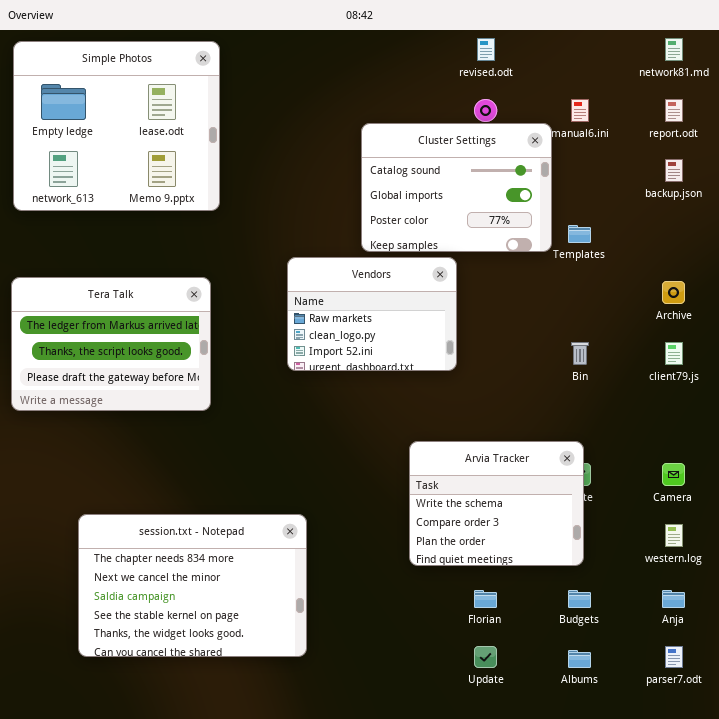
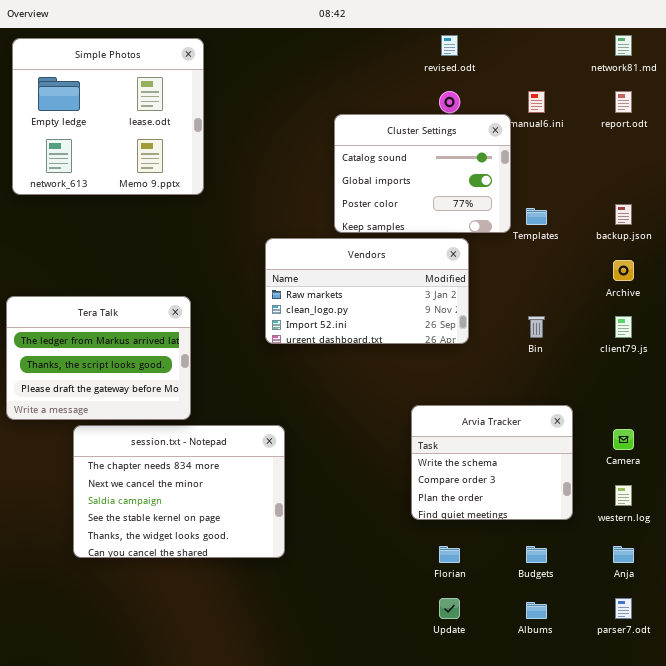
backup.json: [665,159,683,182] -> [615,204,632,225], moved
Vendors: [287,257,457,371] -> [265,238,469,344], resized
Tera Talk: [11,277,211,411] -> [6,296,191,420], moved
Arvia Tracker: [409,441,584,566] -> [411,405,573,520], moved
session.txt - Notepad: [78,514,307,657] -> [73,425,285,558], moved

